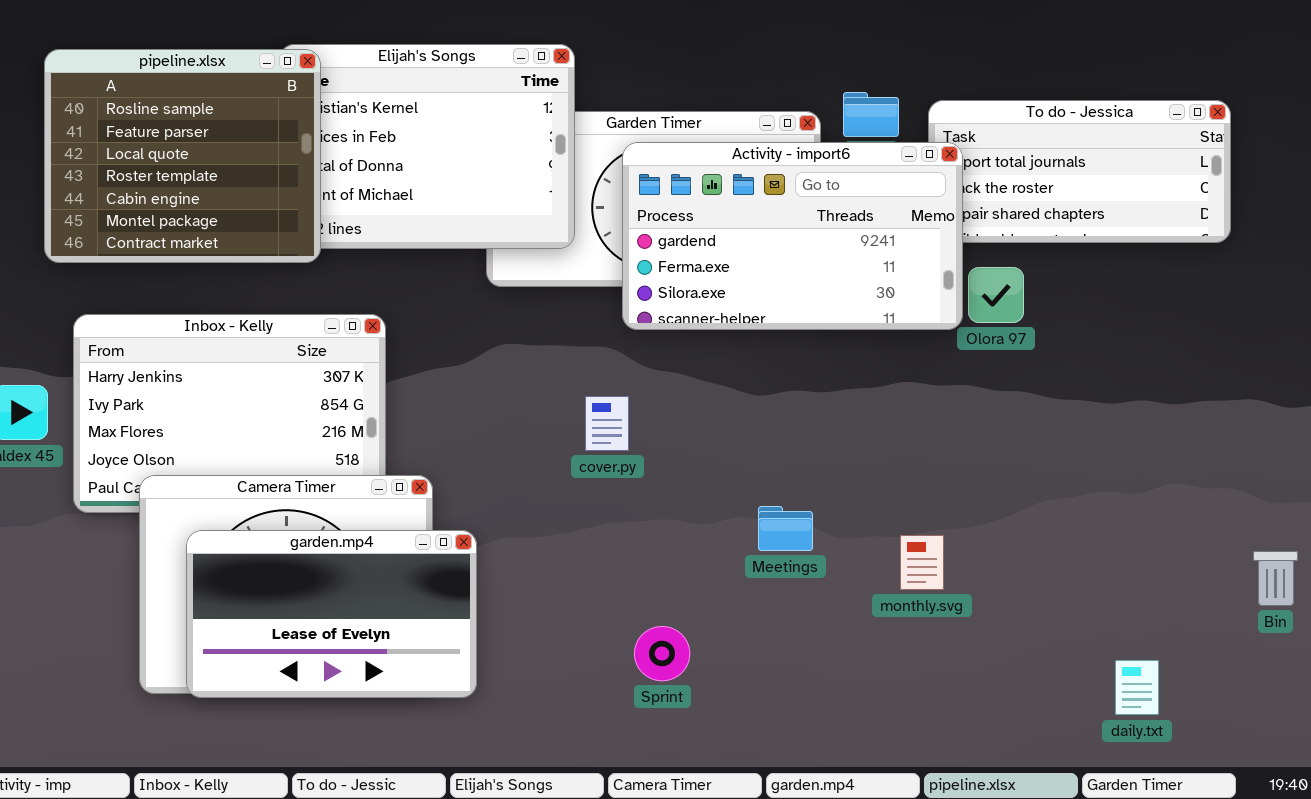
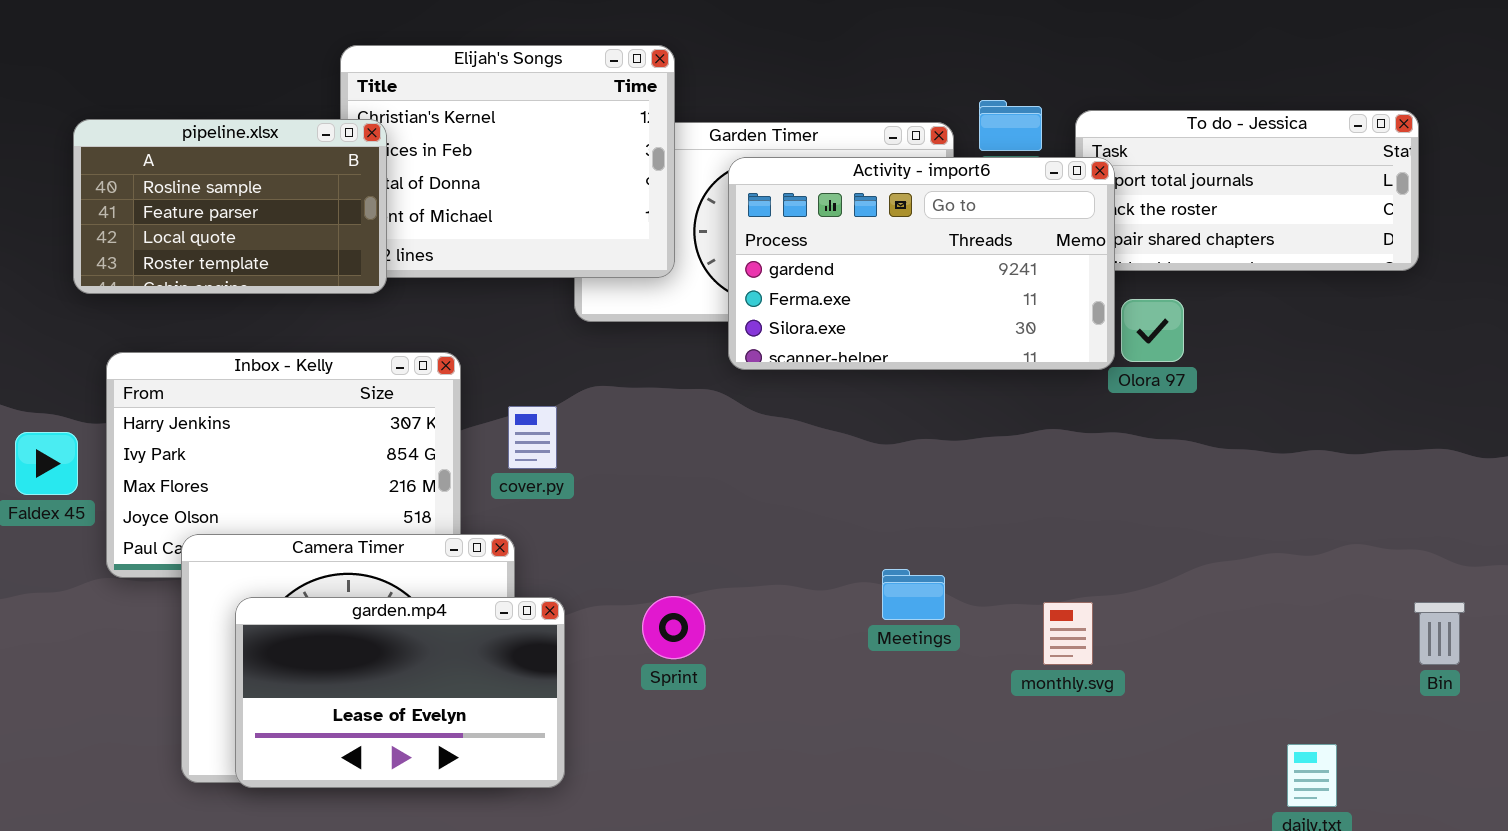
pipeline.xlsx: [44,49,321,263] -> [73,119,387,294], resized
cover.py: [585,396,629,451] -> [508,406,557,469], moved
Bin: [1253,551,1298,606] -> [1414,602,1465,665], moved
Sprint: [634,626,690,681] -> [642,596,705,659], moved

